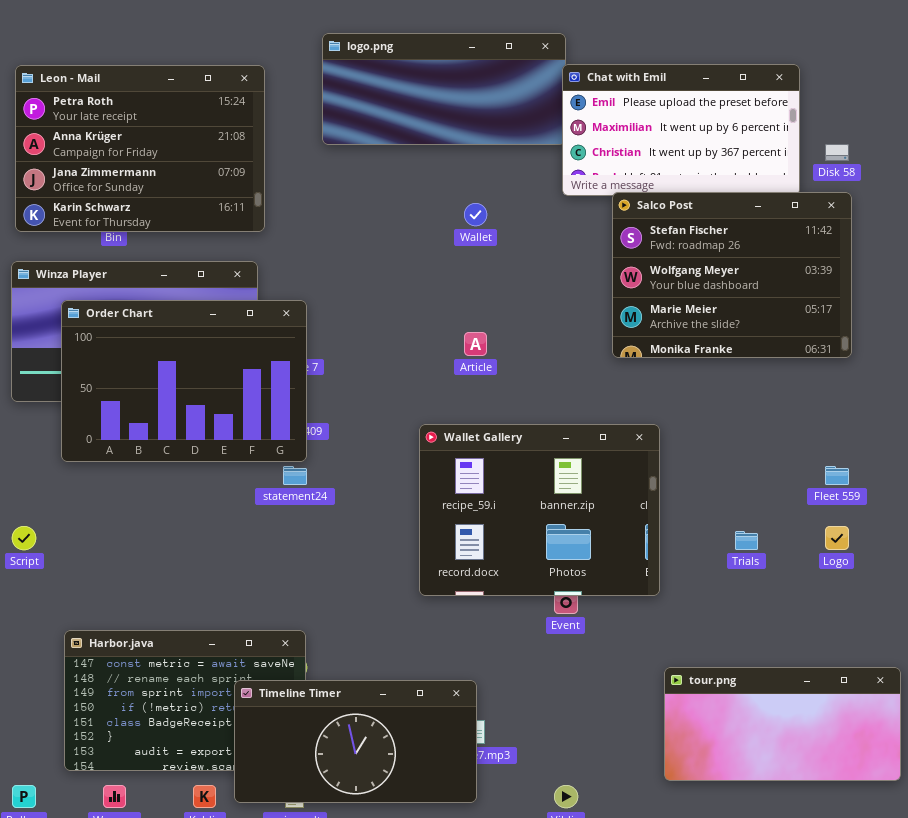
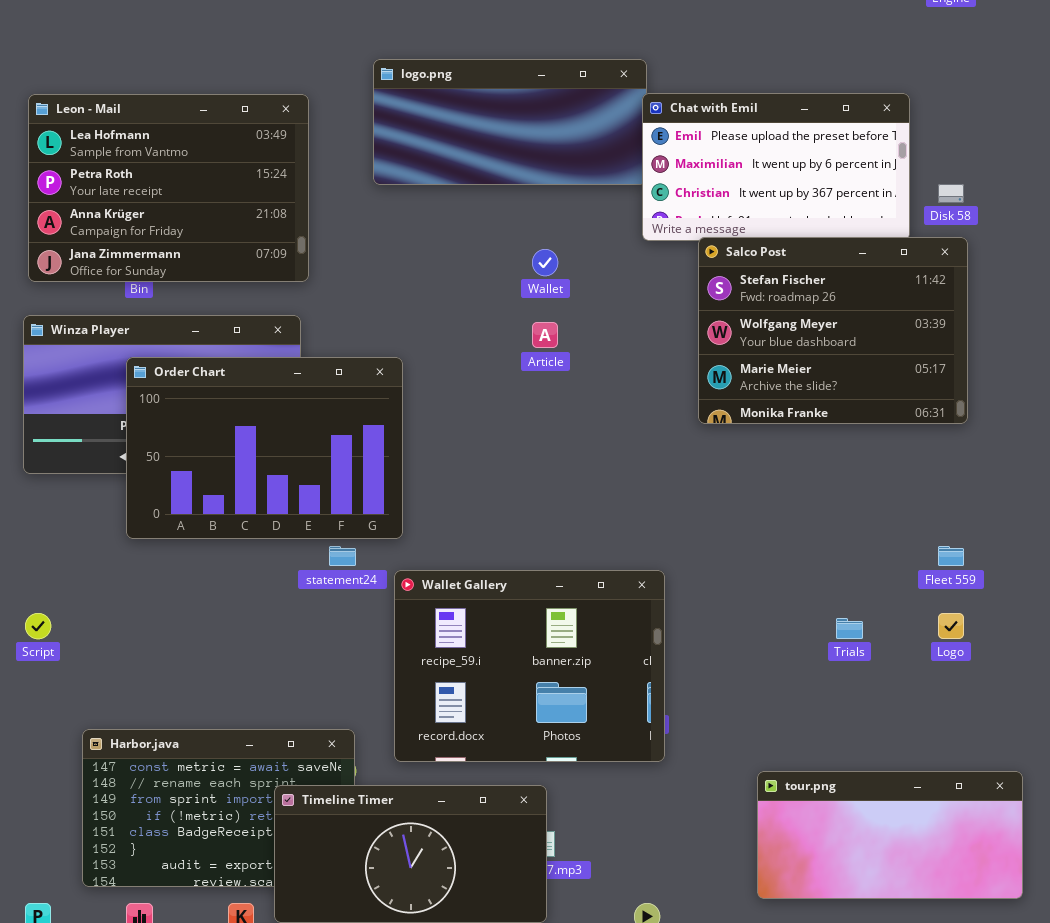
Leon - Mail: [15,65,265,232] -> [28,94,309,282], scrolled up 1 row
Order Chart: [61,300,307,462] -> [126,357,403,539], moved
Article: [464,332,487,356] -> [532,322,558,348], moved
Wallet Gallery: [419,424,660,596] -> [394,570,665,762], moved

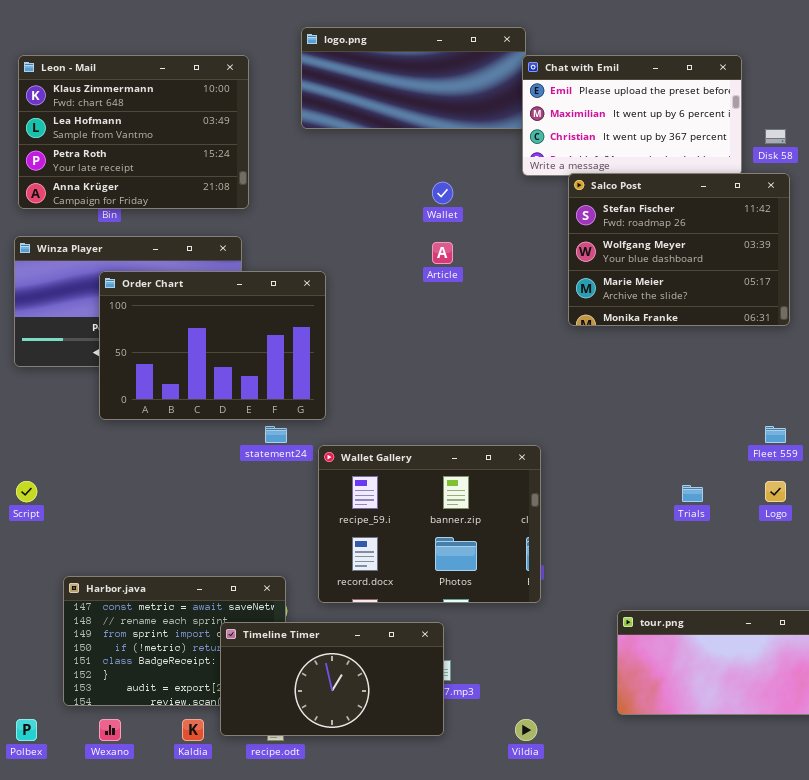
Leon - Mail: [28,94,309,282] -> [18,55,249,209], scrolled up 1 row

